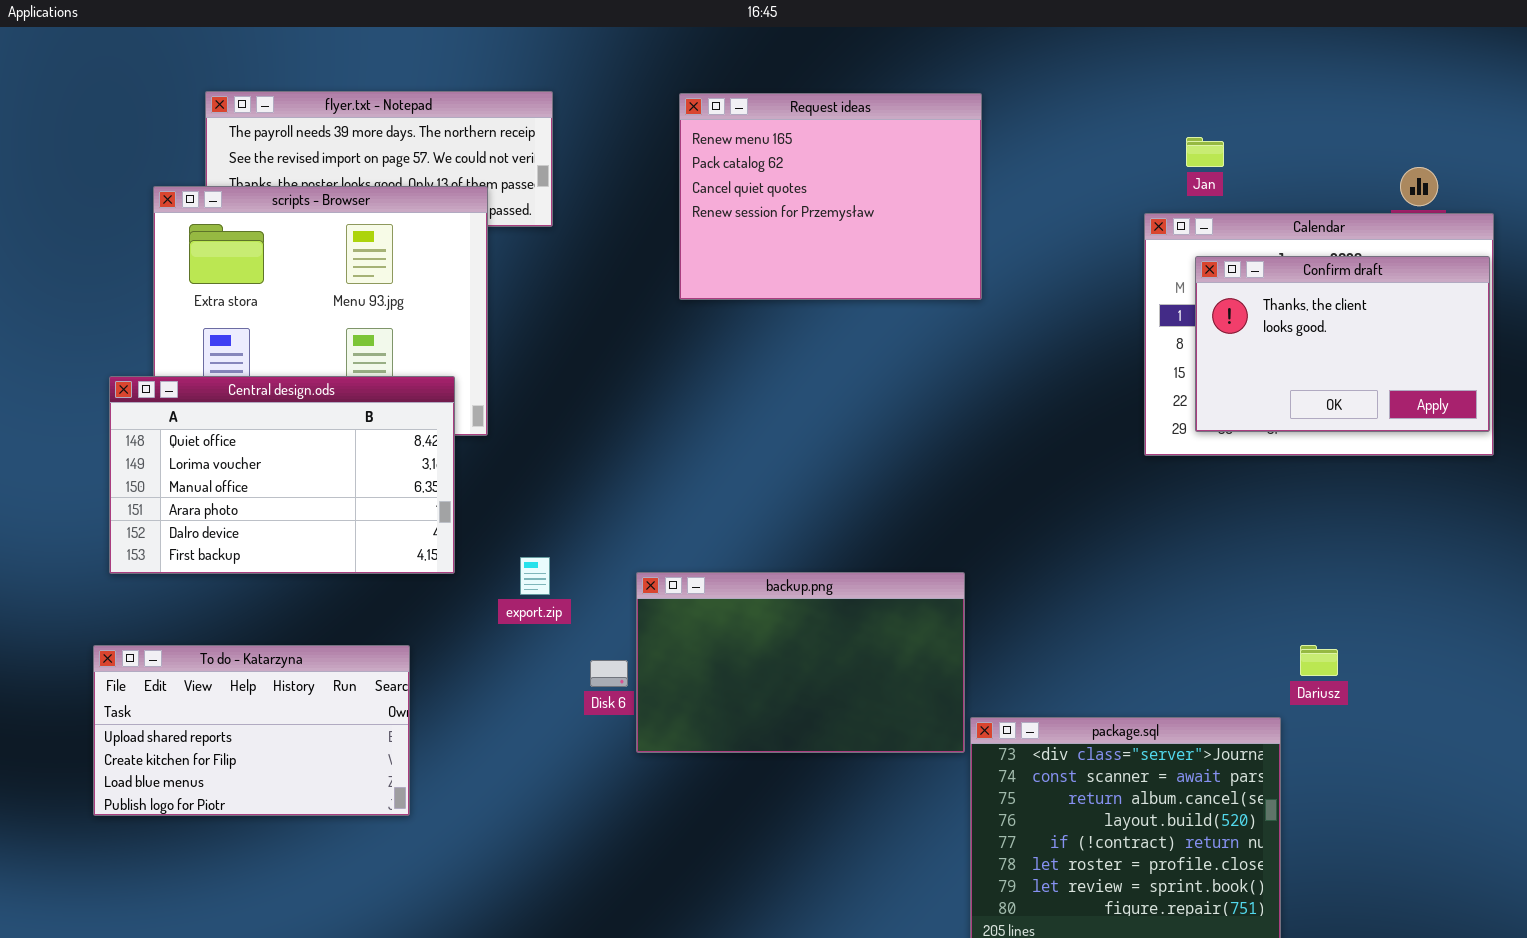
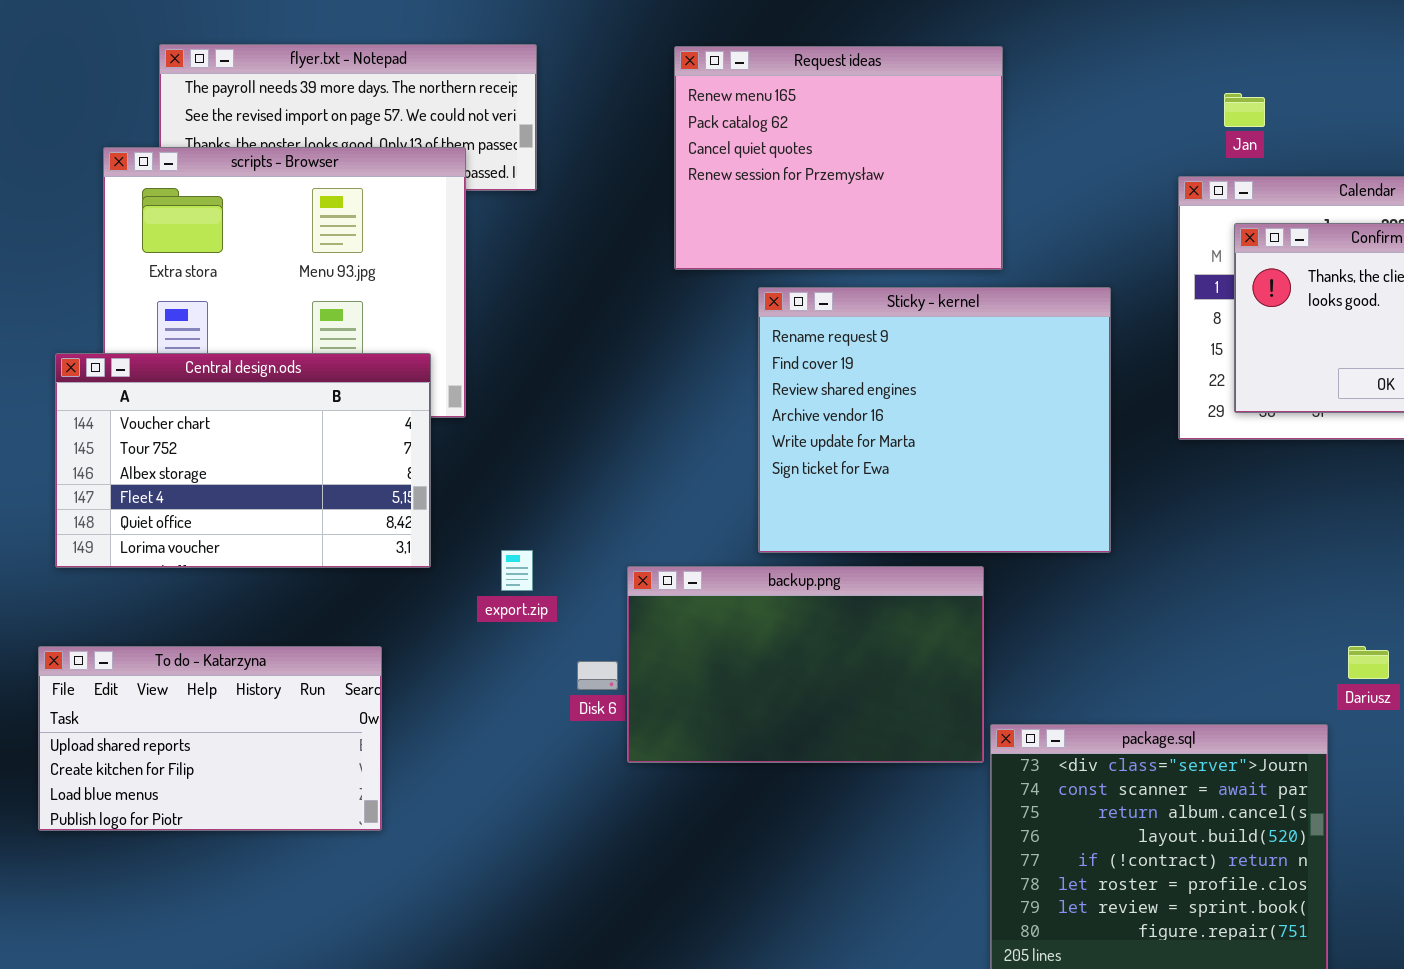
Sticky - kernel: none -> [758,287,1111,553], opened
Central design.ods: [109,376,455,574] -> [55,353,431,568], scrolled up 4 rows

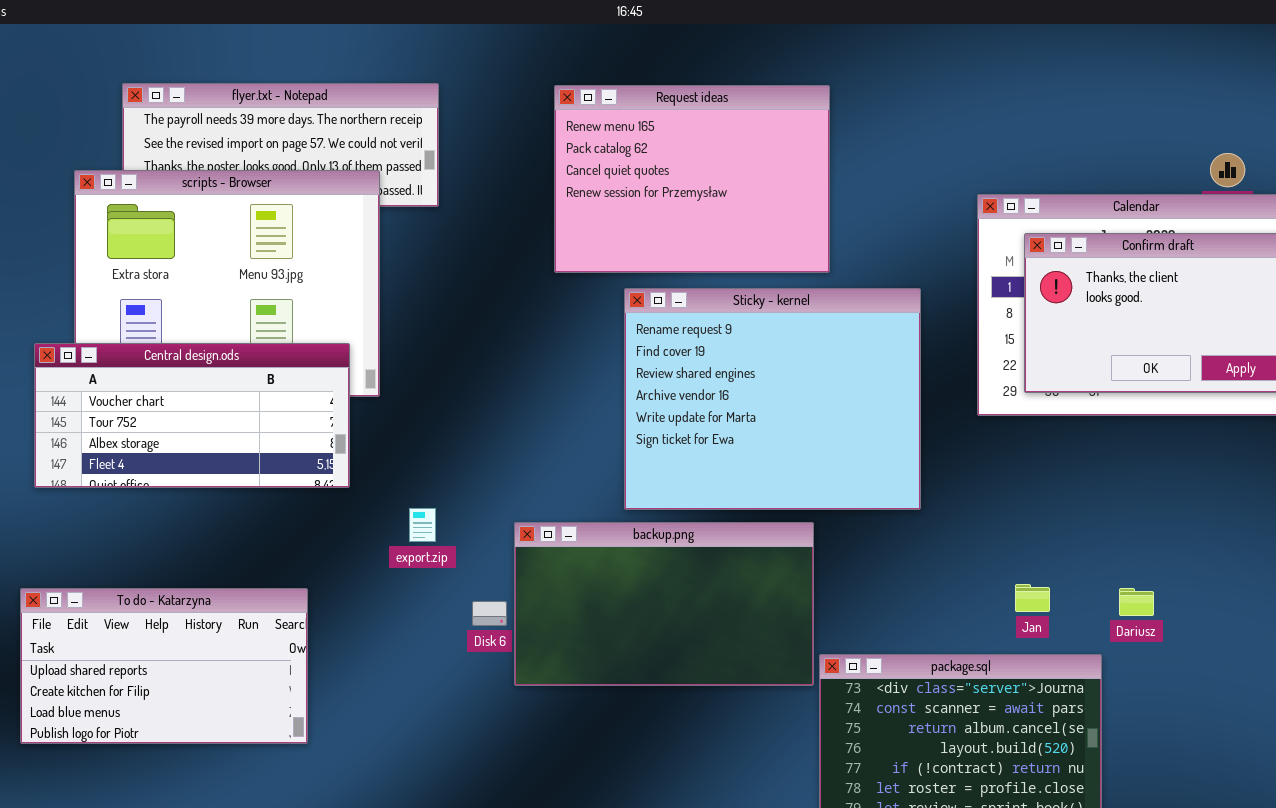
Jan: [1224,93,1265,127] -> [1015,584,1050,612], moved
Central design.ods: [55,353,431,568] -> [34,343,350,488], resized

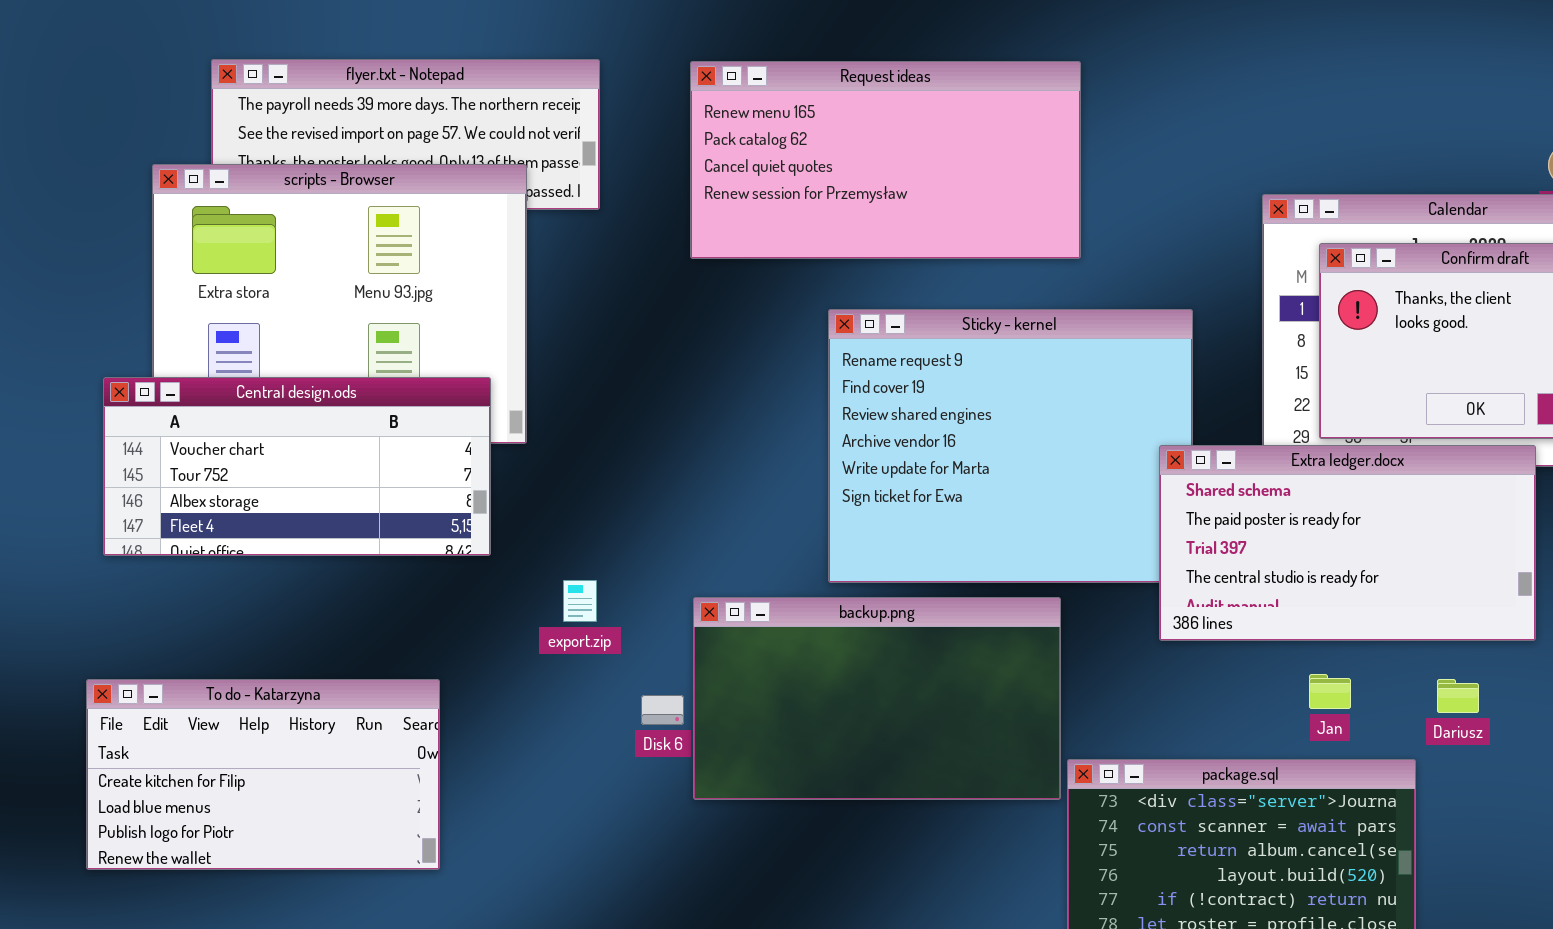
Request ideas: [554,85,830,273] -> [690,61,1081,259], resized
Extra ledger.docx: none -> [1159,445,1536,641], opened
To do - Katarzyna: [20,588,308,744] -> [86,679,440,870], scrolled down 1 row

